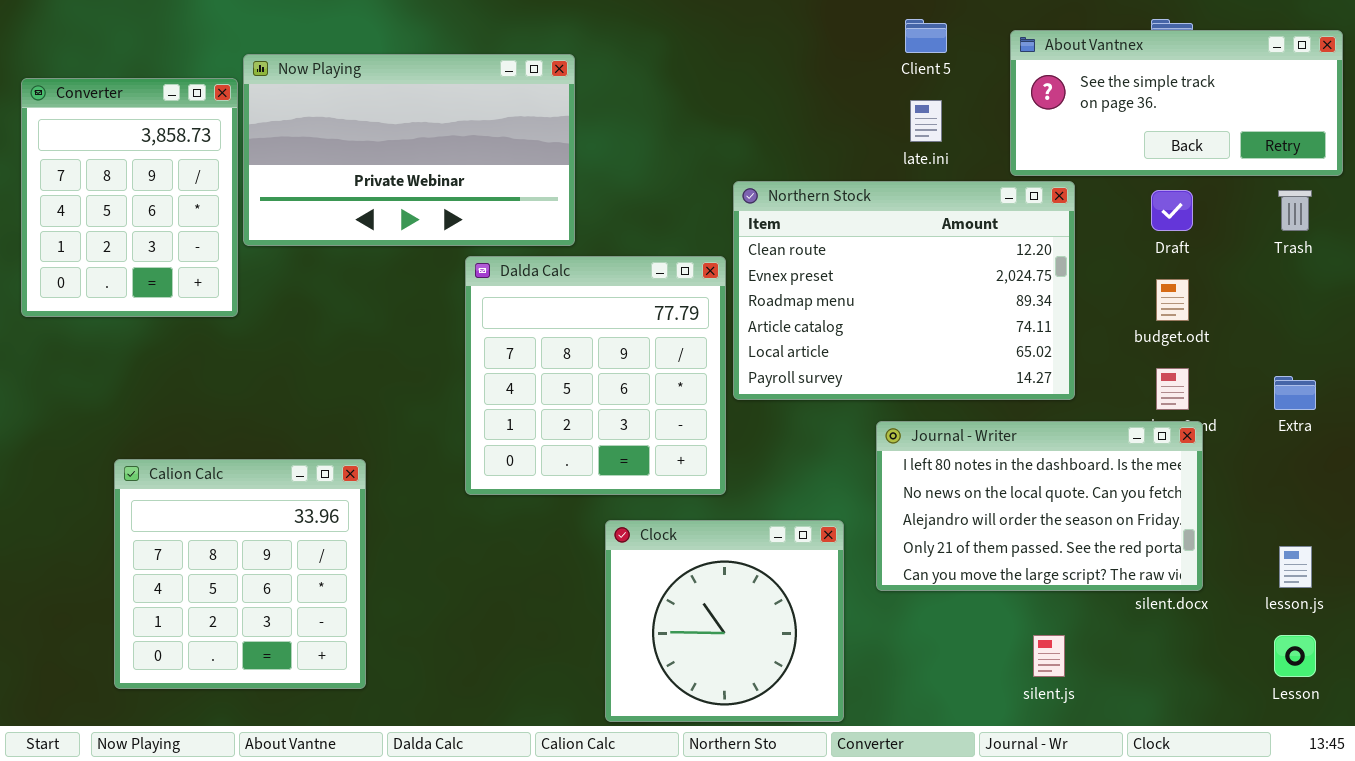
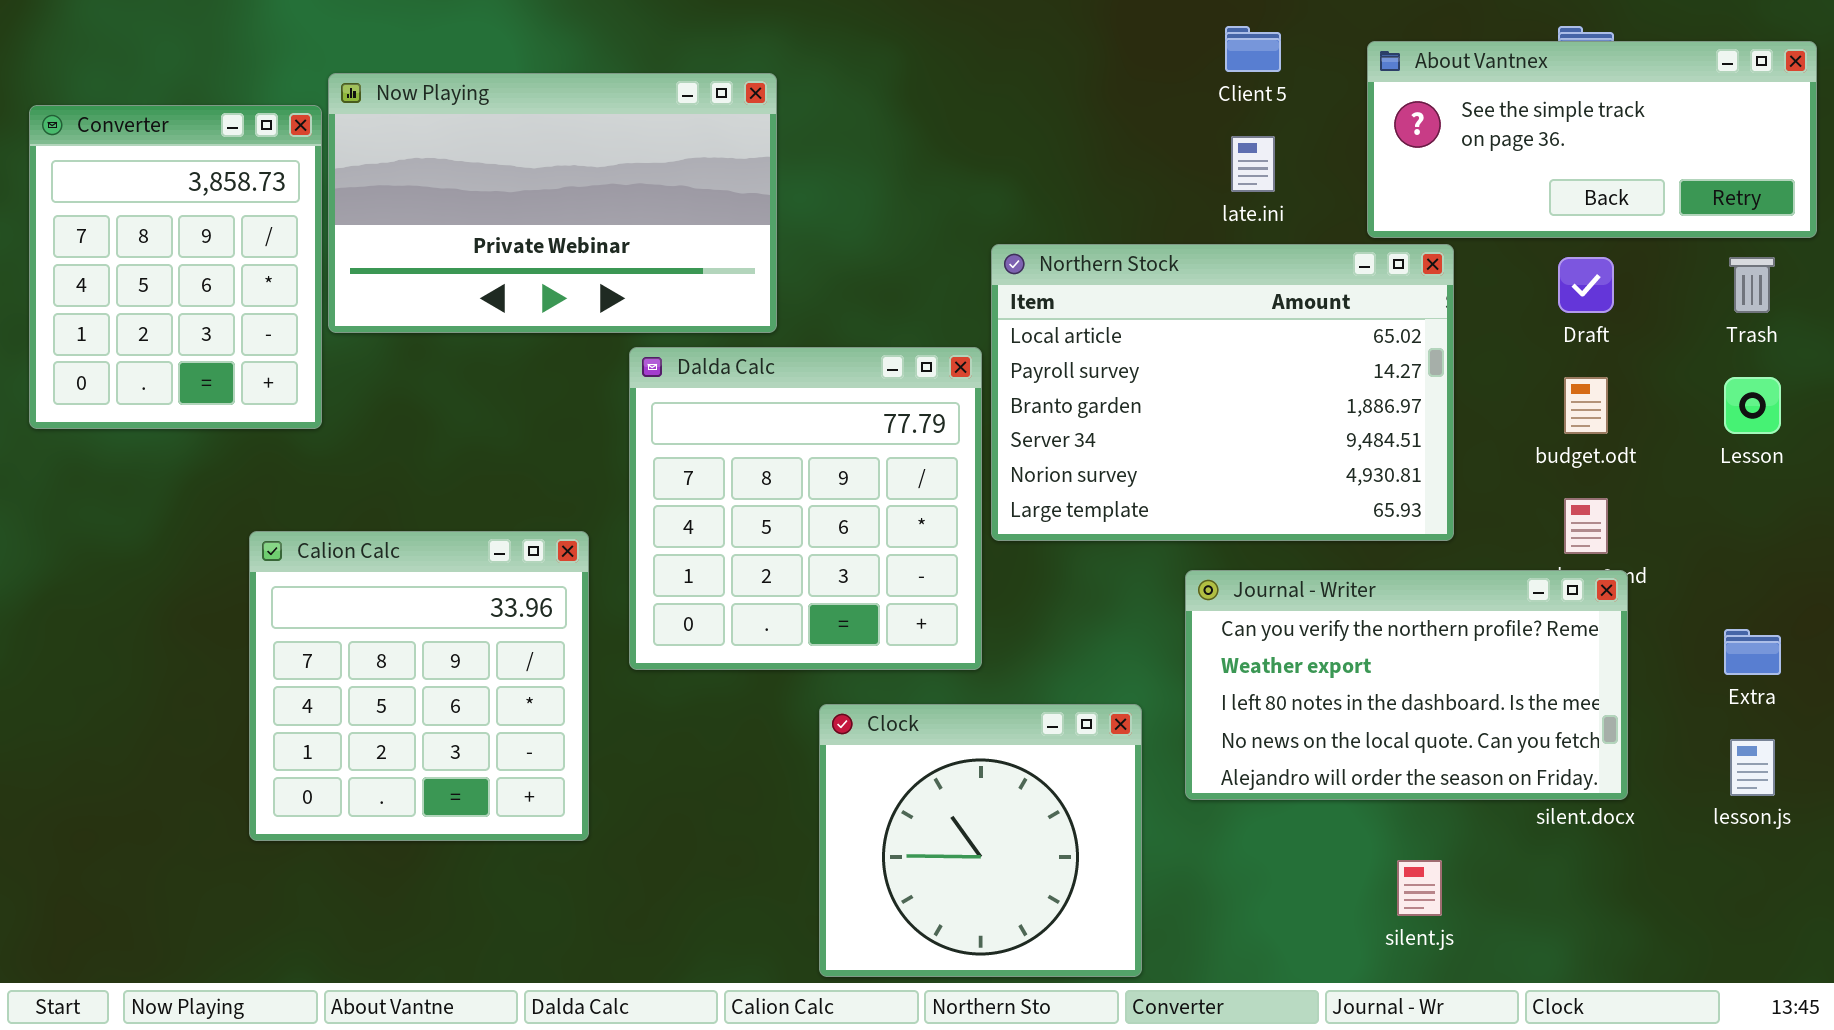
Northern Stock: [733,181,1075,400] -> [991,244,1454,541], scrolled down 4 rows
Extra: [1274,376,1316,410] -> [1724,629,1781,675], moved
Journal - Writer: [876,421,1203,591] -> [1185,570,1628,800], scrolled up 2 rows
Calion Calc: [114,459,366,689] -> [249,531,589,841], moved
Lesson: [1274,635,1316,677] -> [1724,377,1781,434], moved

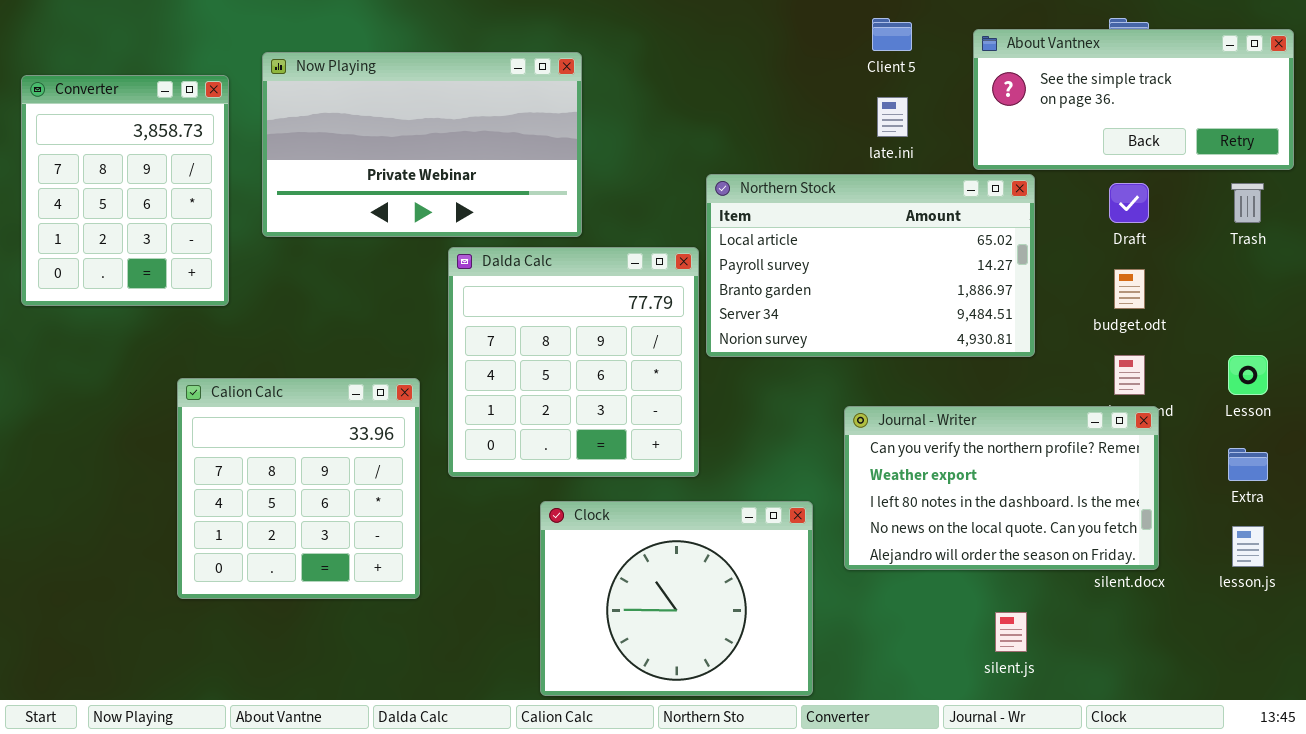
Now Playing: [328,73,777,333] -> [262,52,582,237], moved
Northern Stock: [991,244,1454,541] -> [706,174,1035,357], resized
Lesson: [1724,377,1781,434] -> [1228,355,1268,395], moved
Clock: [819,704,1142,977] -> [540,501,813,696], resized

